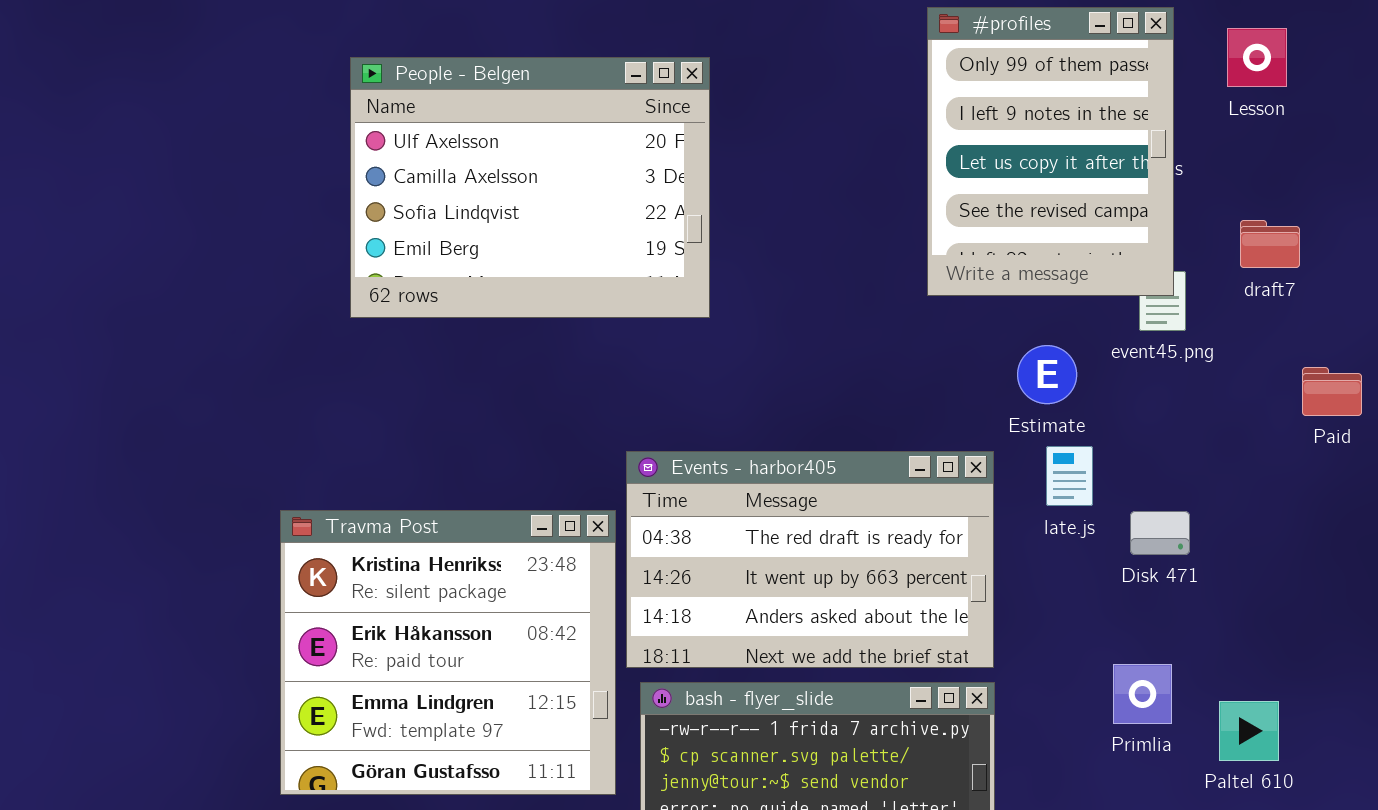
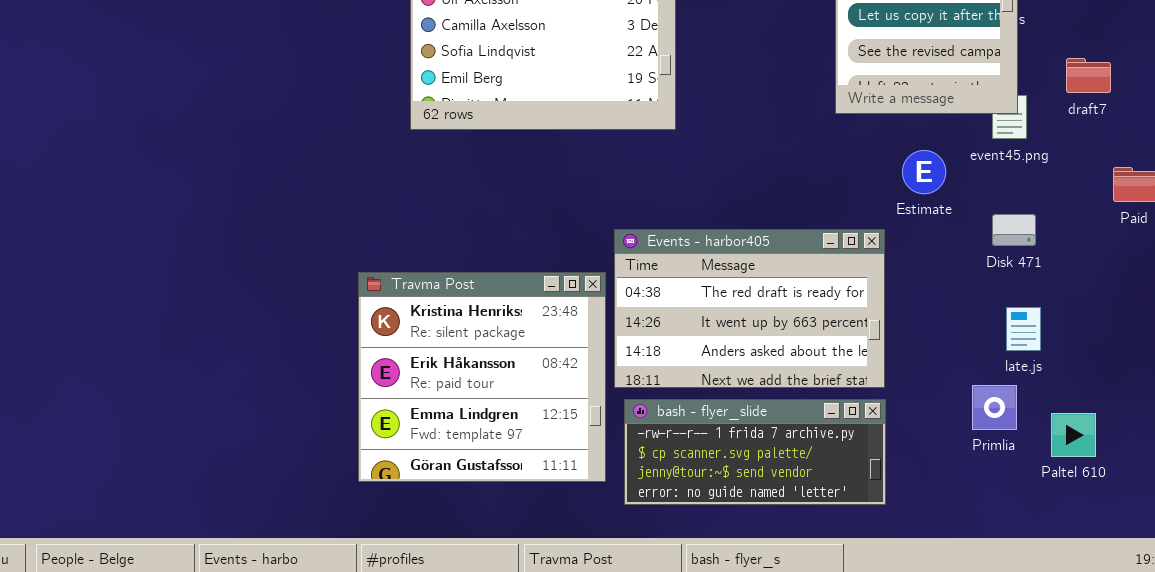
late.js: [1046,446,1093,506] -> [1006,307,1041,351], moved
Disk 471: [1130,511,1190,555] -> [992,214,1036,246], moved

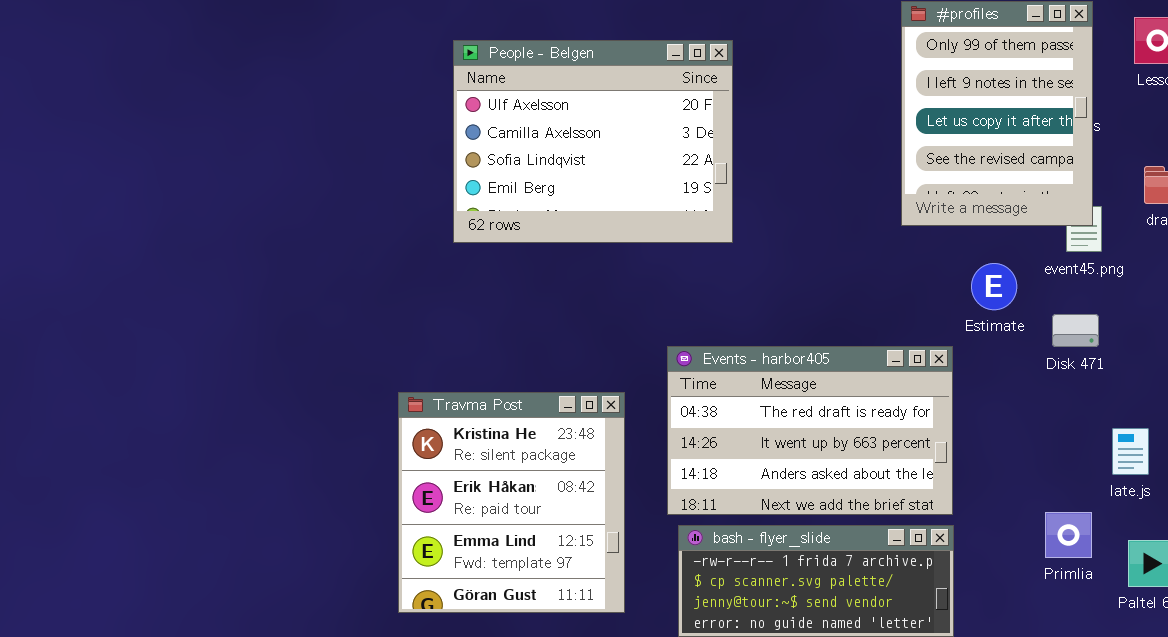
Disk 471: [992,214,1036,246] -> [1052,314,1099,347], moved
Travma Post: [358,272,606,482] -> [398,392,625,613], resized
late.js: [1006,307,1041,351] -> [1112,428,1149,475], moved

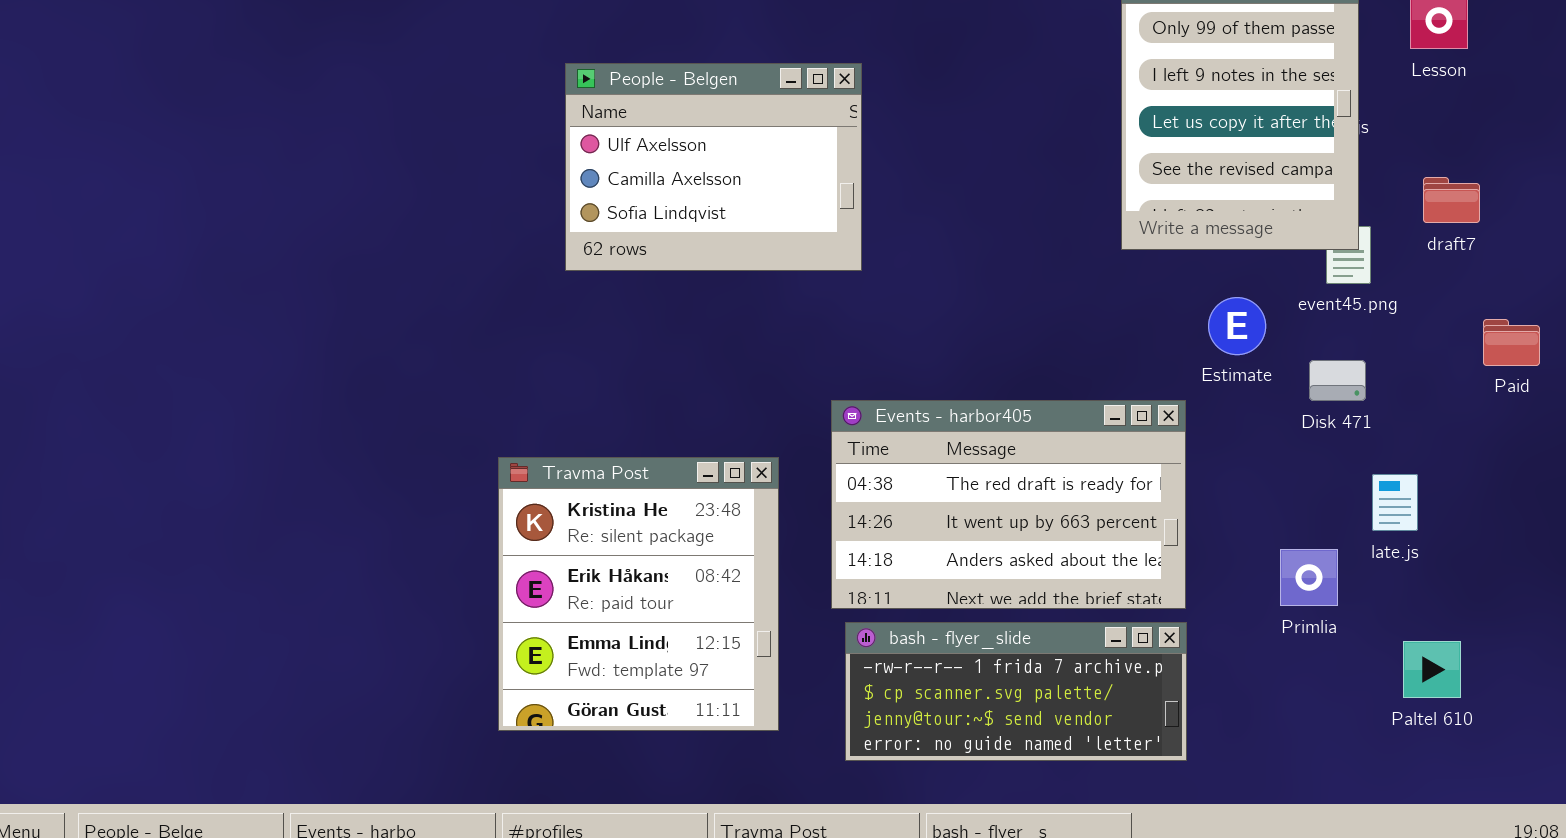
People - Belgen: [453,40,733,243] -> [565,63,862,271], resized
late.js: [1112,428,1149,475] -> [1372,474,1418,531], moved
Primlia: [1045,512,1092,558] -> [1280,549,1338,606], moved

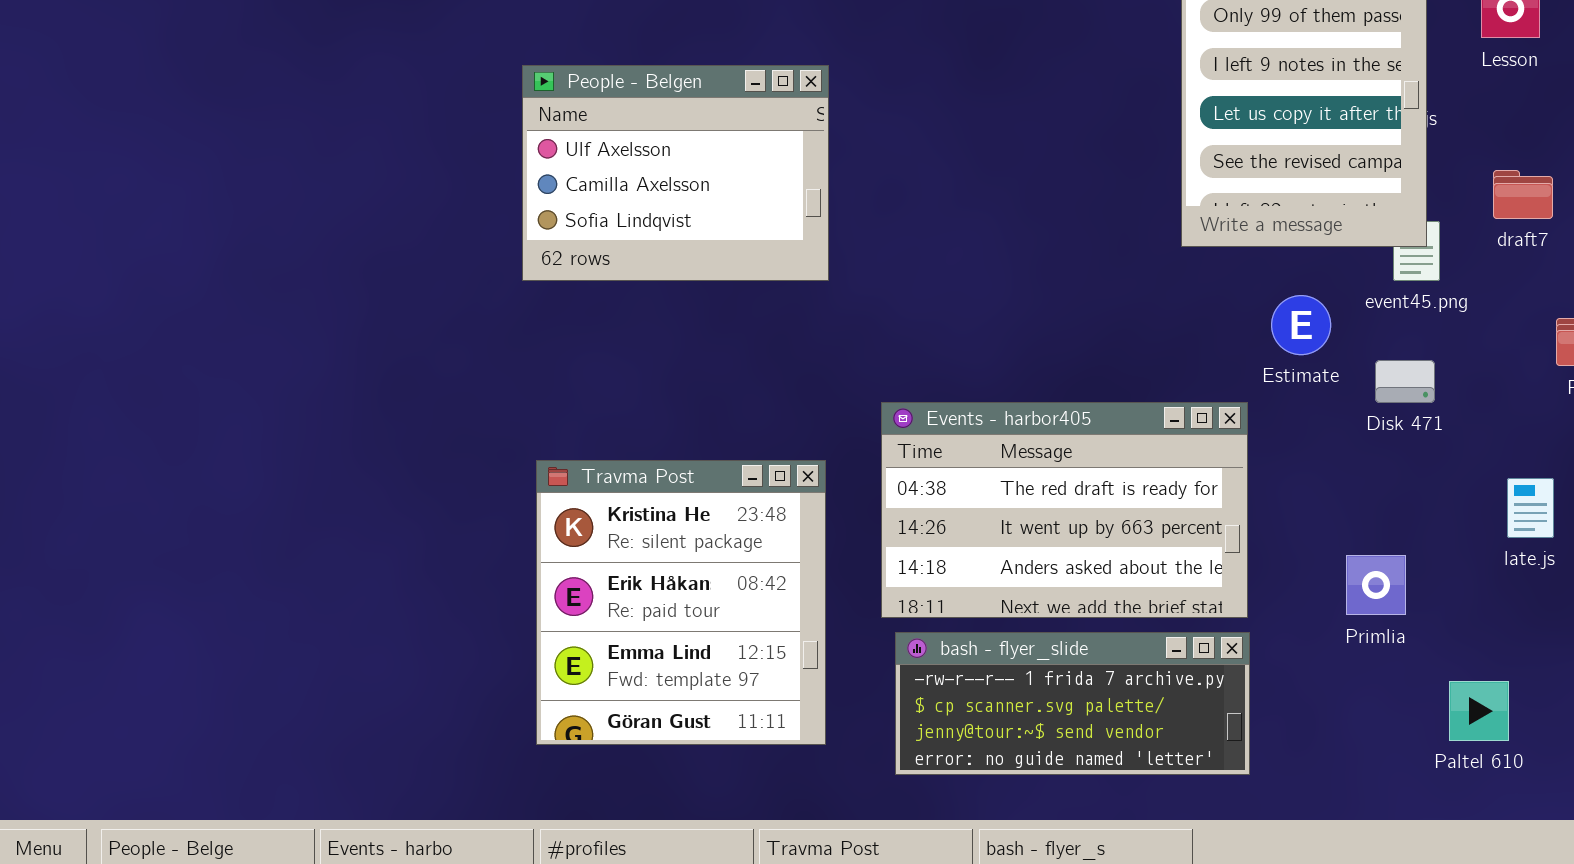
People - Belgen: [565,63,862,271] -> [522,65,829,281], moved
late.js: [1372,474,1418,531] -> [1507,478,1554,538], moved
Paltel 610: [1403,641,1461,698] -> [1449,681,1509,741], moved

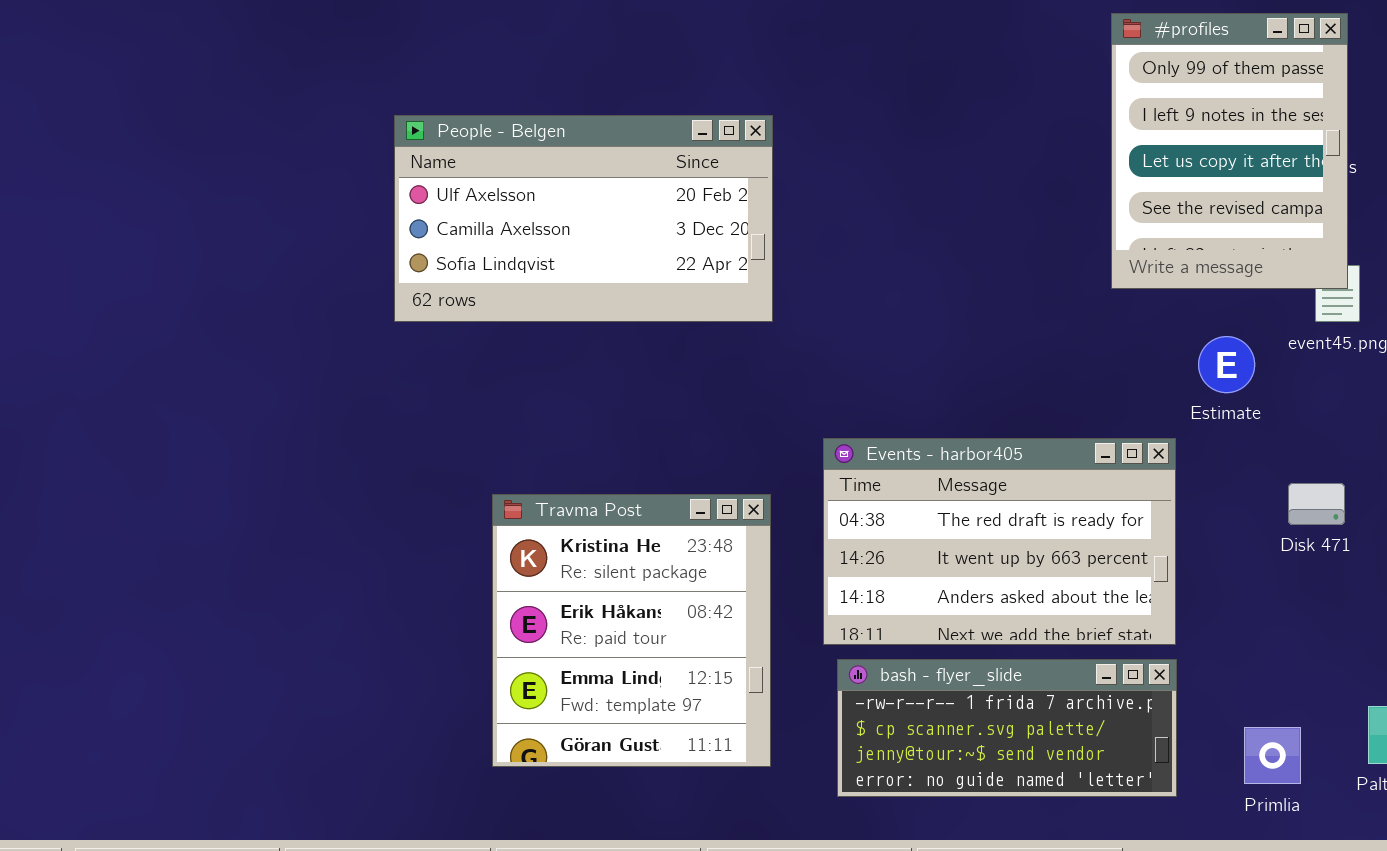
People - Belgen: [522,65,829,281] -> [394,115,773,322], resized
Disk 471: [1375,360,1435,403] -> [1288,483,1345,525], moved
Primlia: [1346,555,1406,615] -> [1244,727,1301,784], moved

